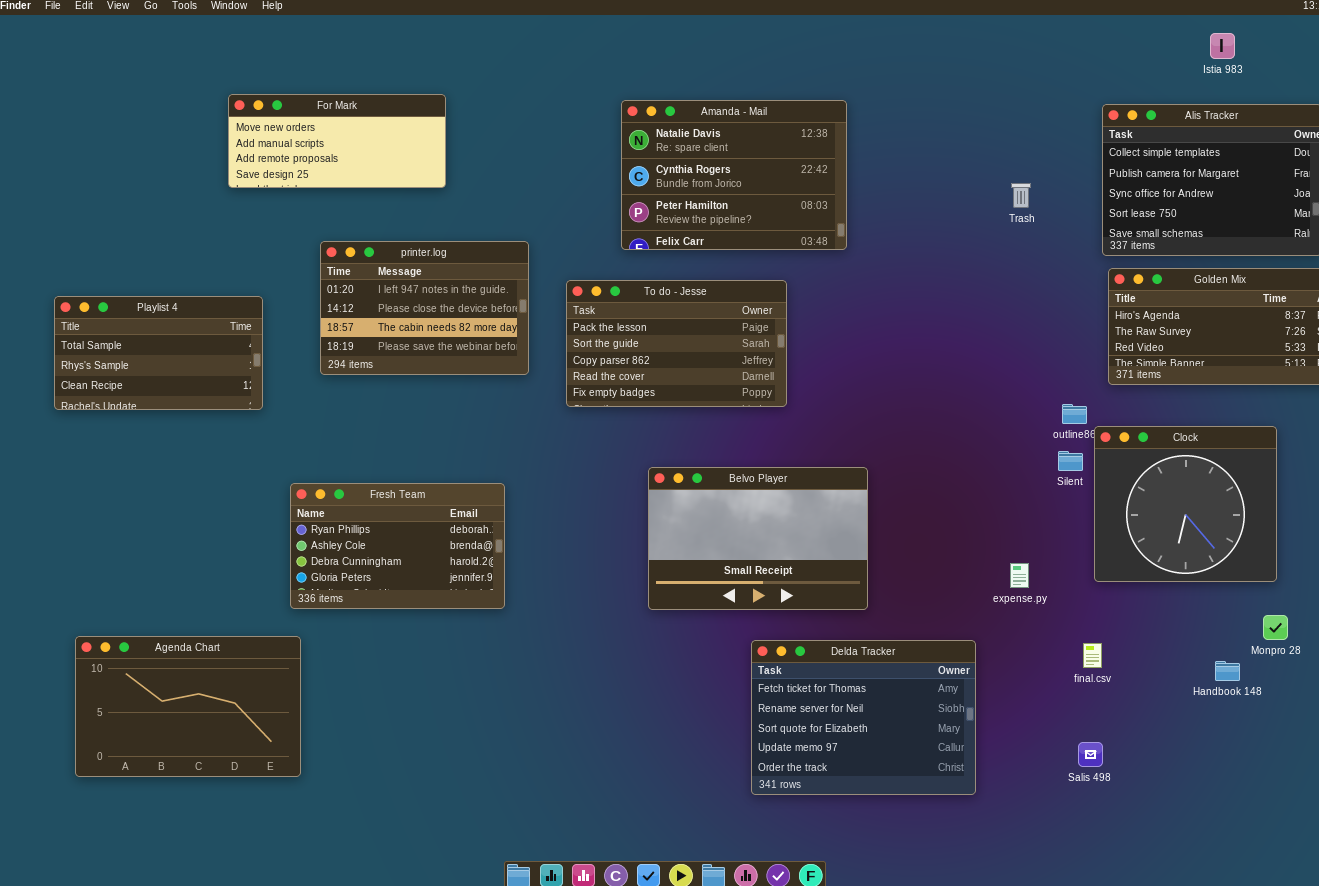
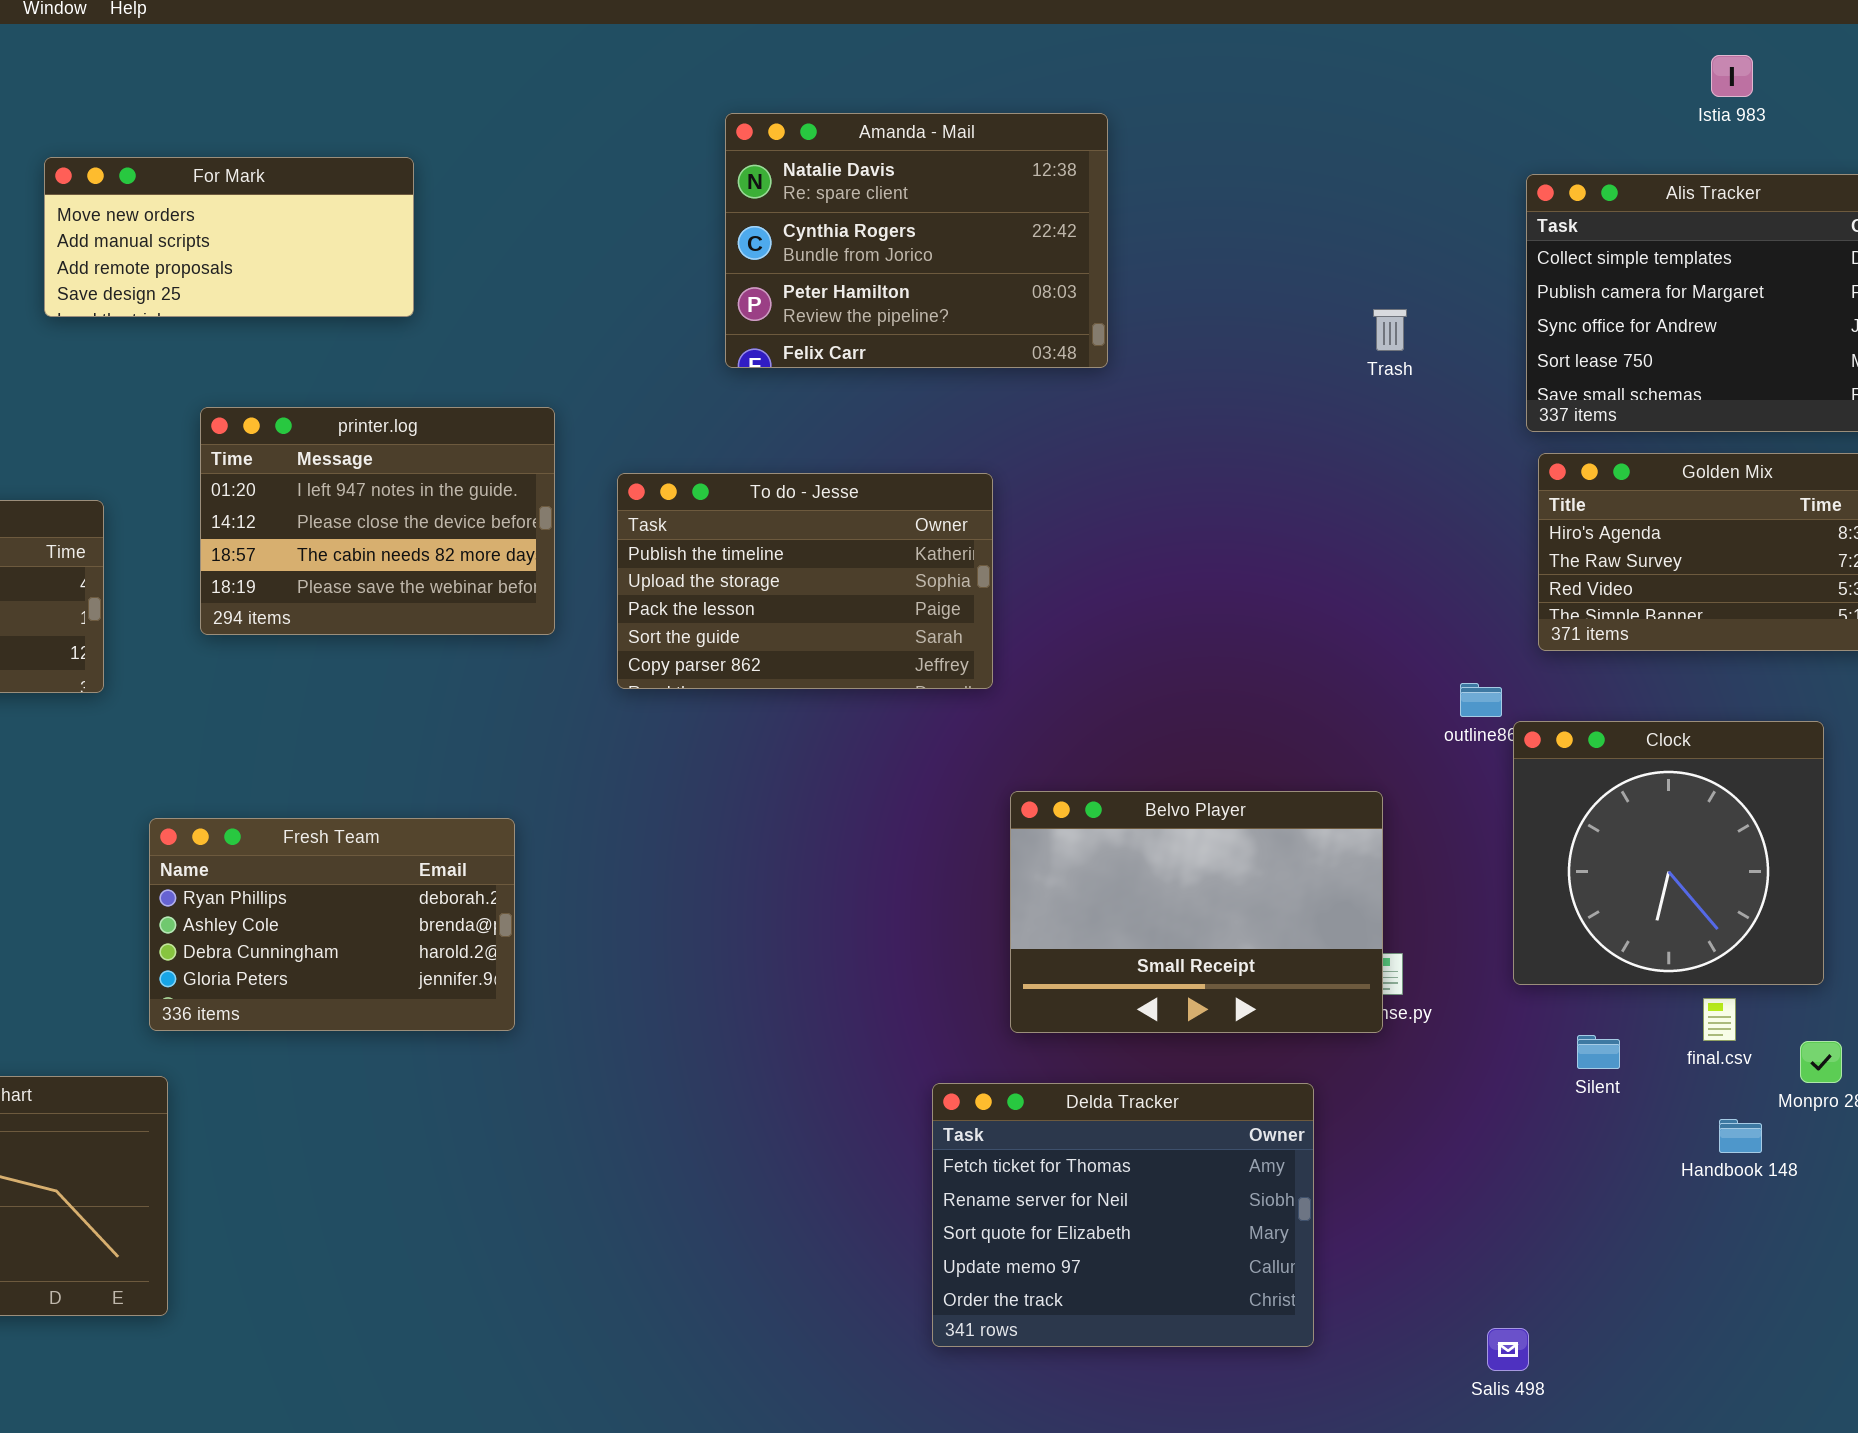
Amanda - Mail: [621,100,847,250] -> [725,113,1108,368], moved
To do - Jesse: [566,280,787,407] -> [617,473,993,689], scrolled up 2 rows
Silent: [1058,451,1083,471] -> [1577,1035,1620,1069], moved
Belvo Player: [648,467,868,610] -> [1010,791,1383,1033], moved
final.csv: [1083,643,1102,668] -> [1703,998,1736,1041], moved
Salis 498: [1078,742,1103,767] -> [1487,1328,1529,1371], moved

